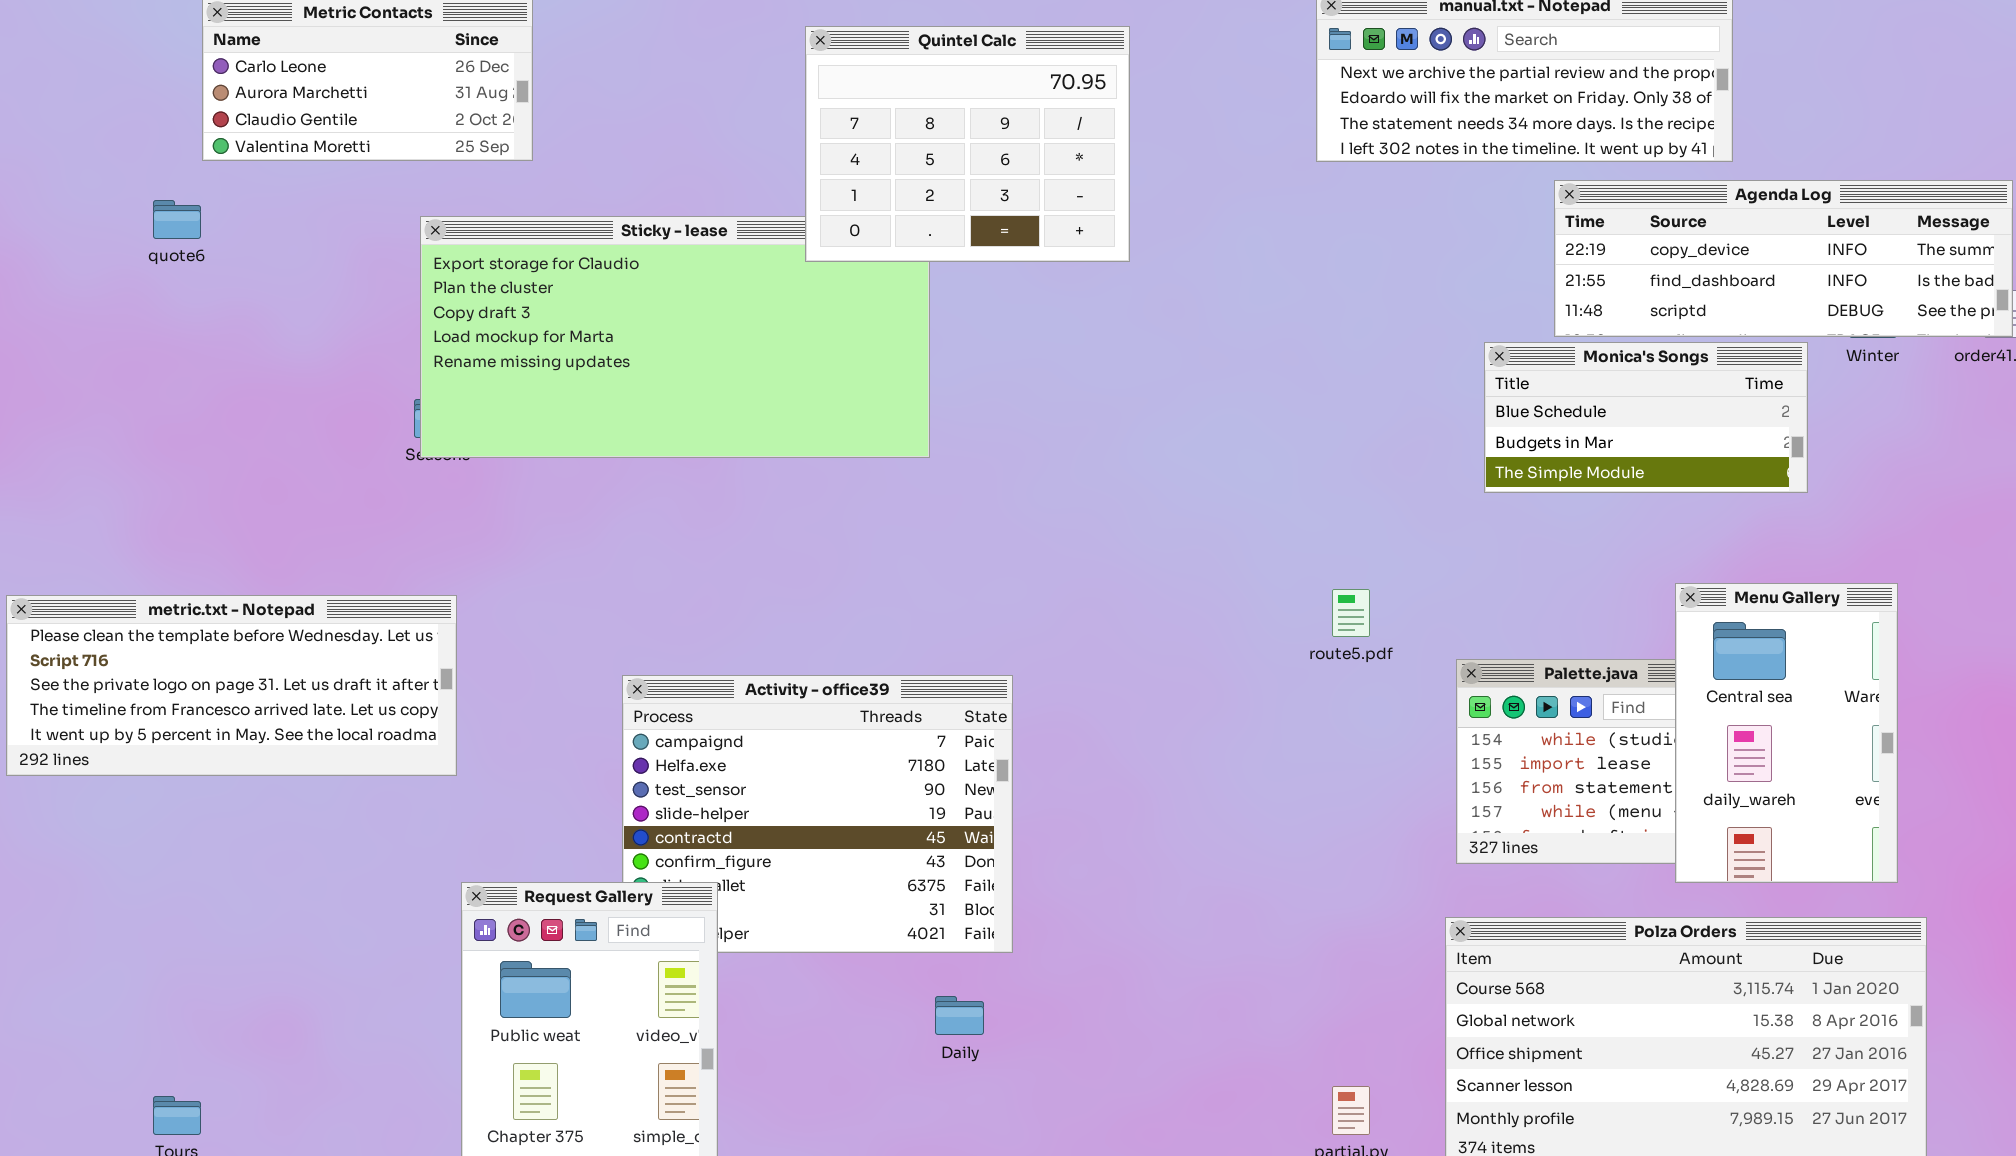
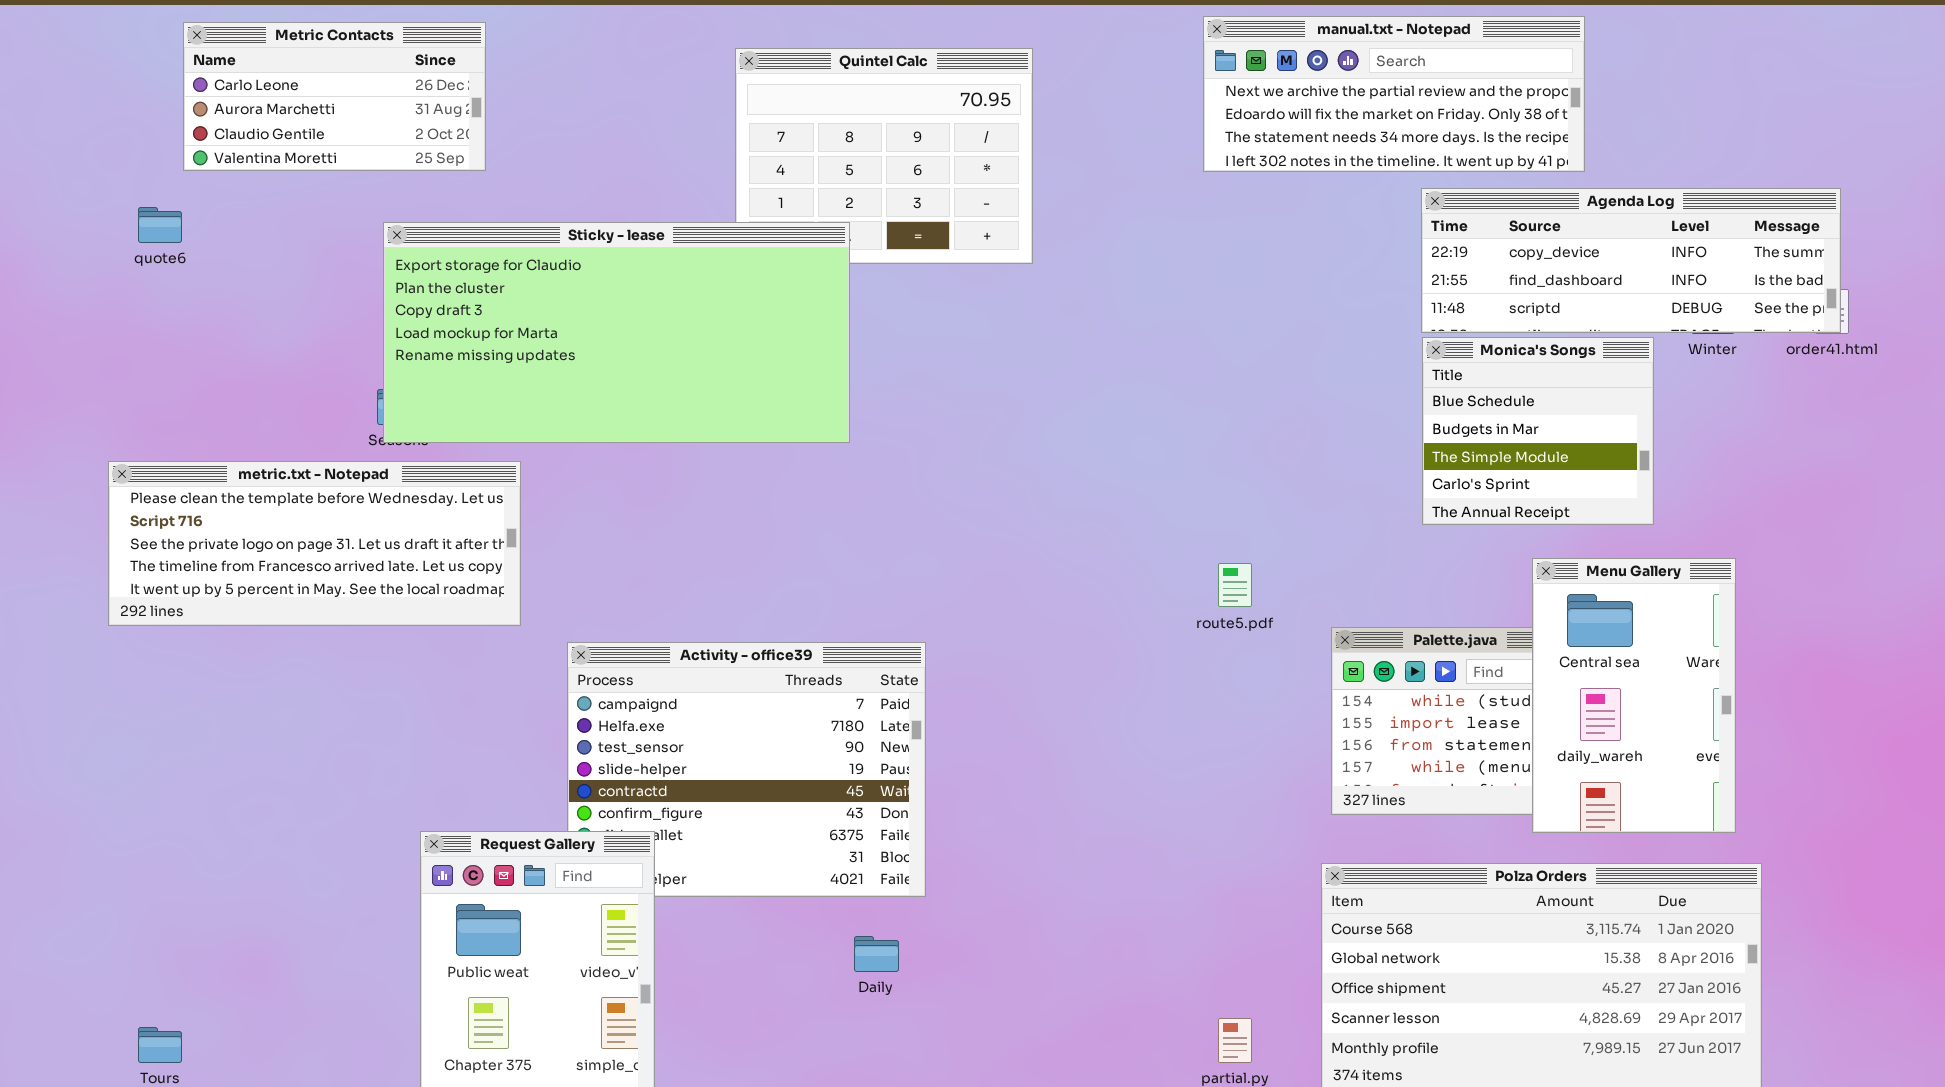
Sticky - lease: [420,216,930,458] -> [383,222,850,443], raised
Monica's Songs: [1484,342,1808,493] -> [1422,337,1654,525], resized
metric.txt - Notepad: [6,595,457,776] -> [108,461,521,626], moved

